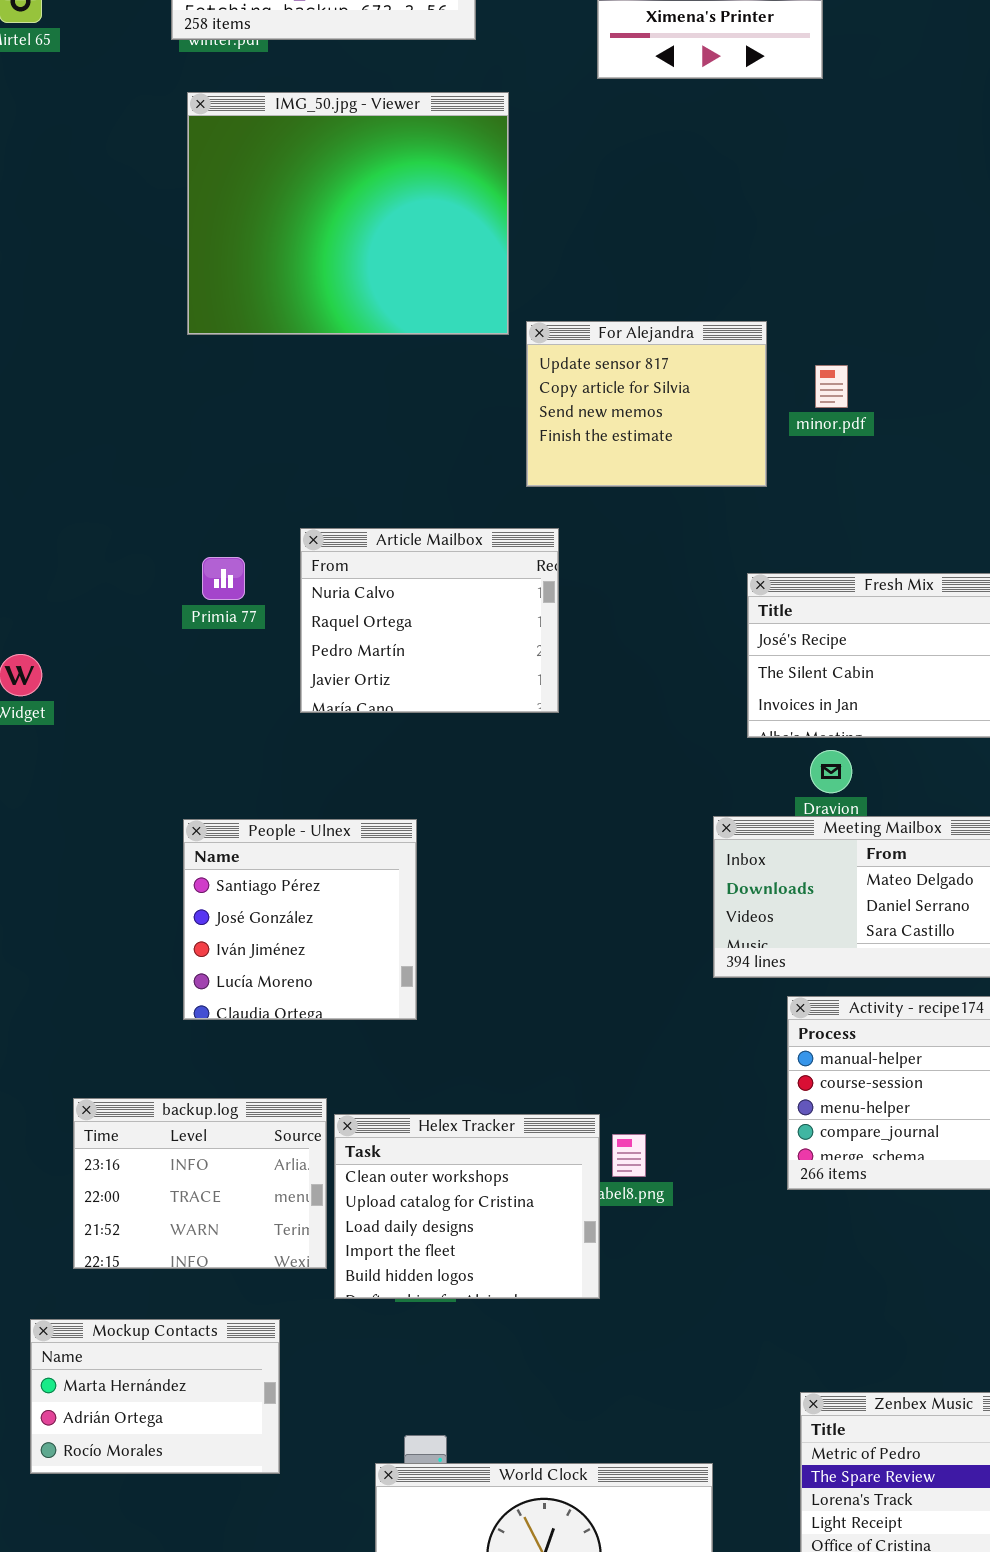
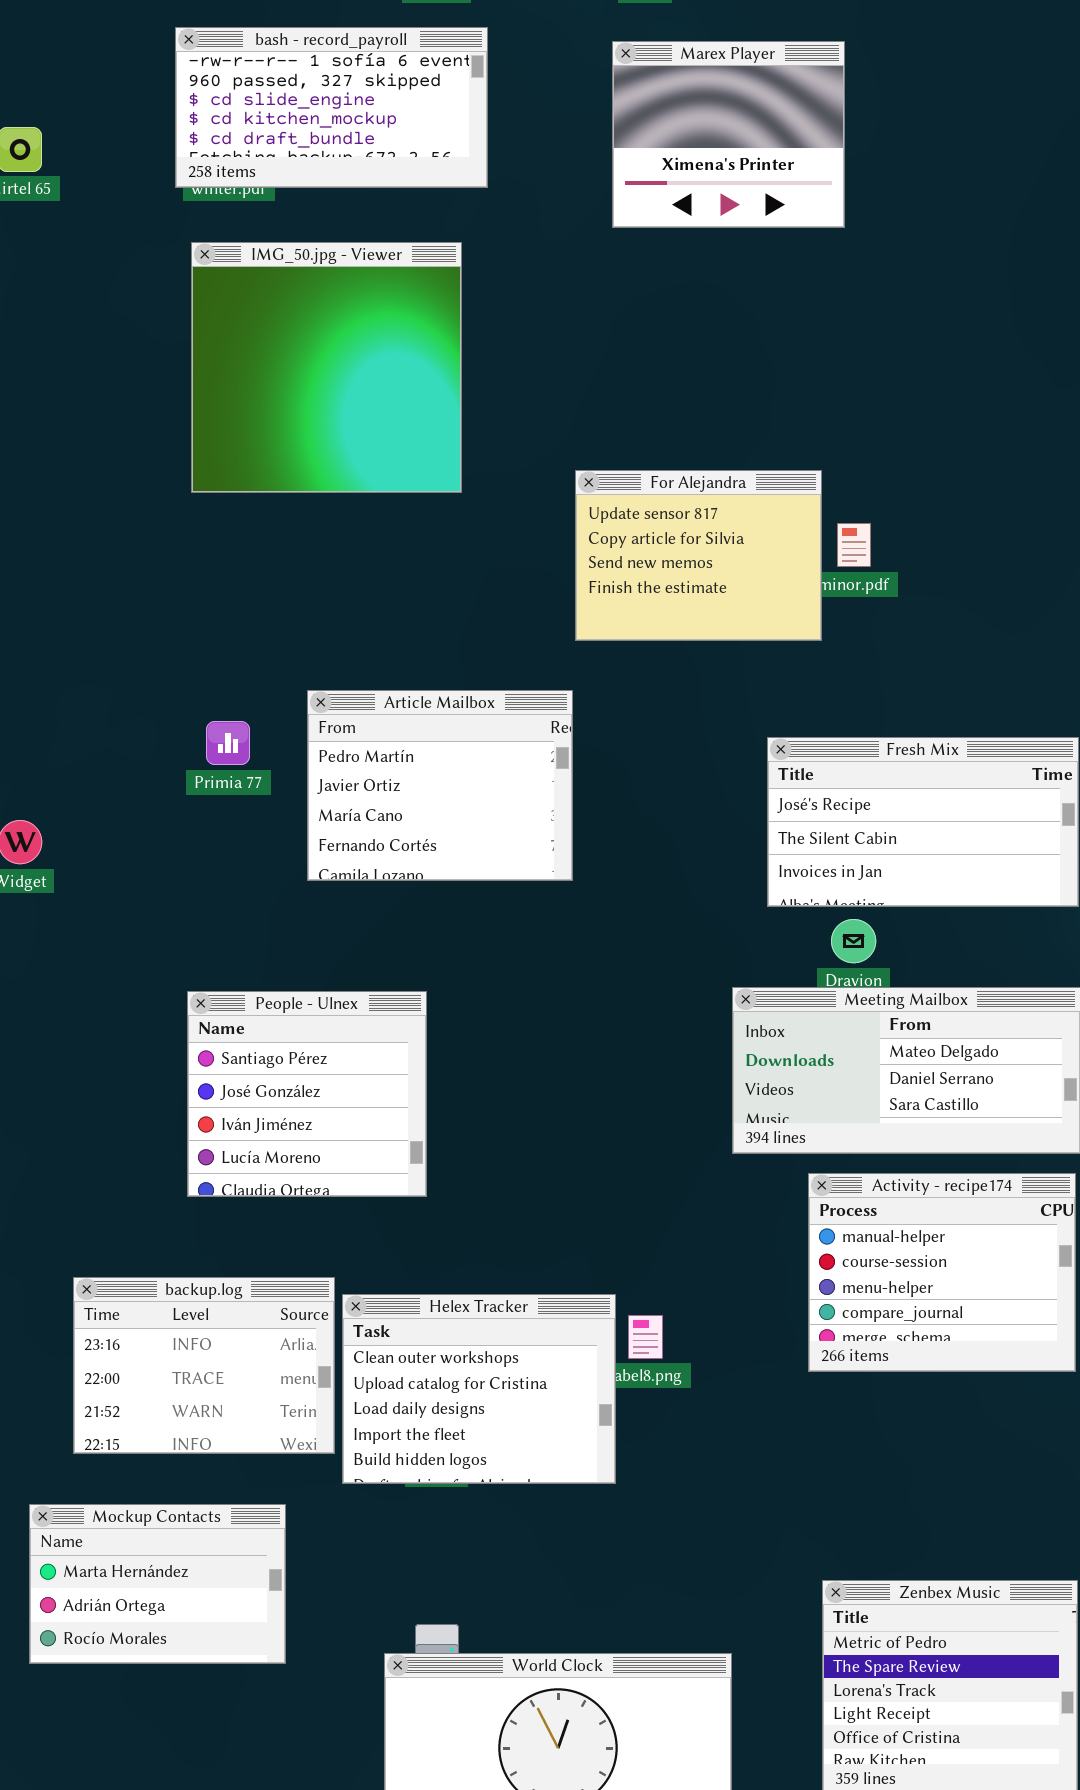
IMG_50.jpg - Viewer: [187,92,509,335] -> [191,242,462,493], resized
For Alejandra: [526,321,767,487] -> [575,470,822,641], moved
Article Mailbox: [300,528,559,713] -> [307,690,573,881], scrolled down 2 rows

